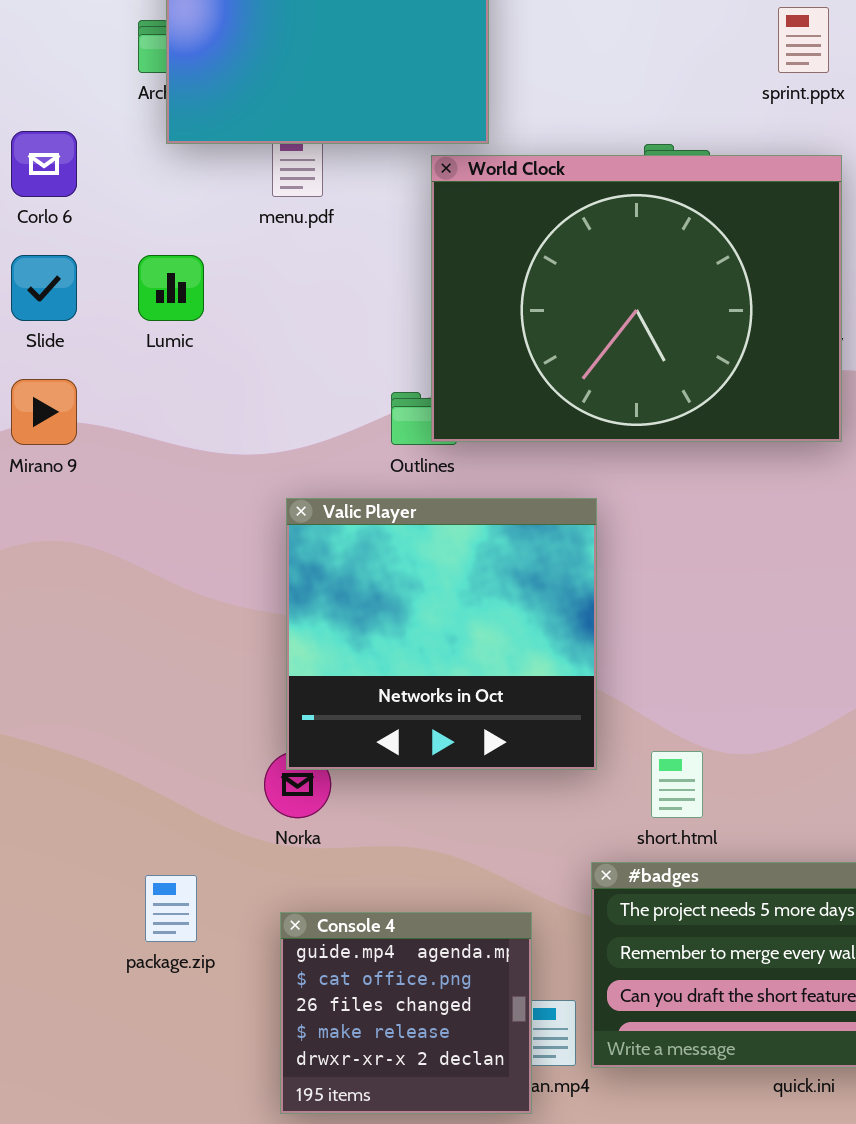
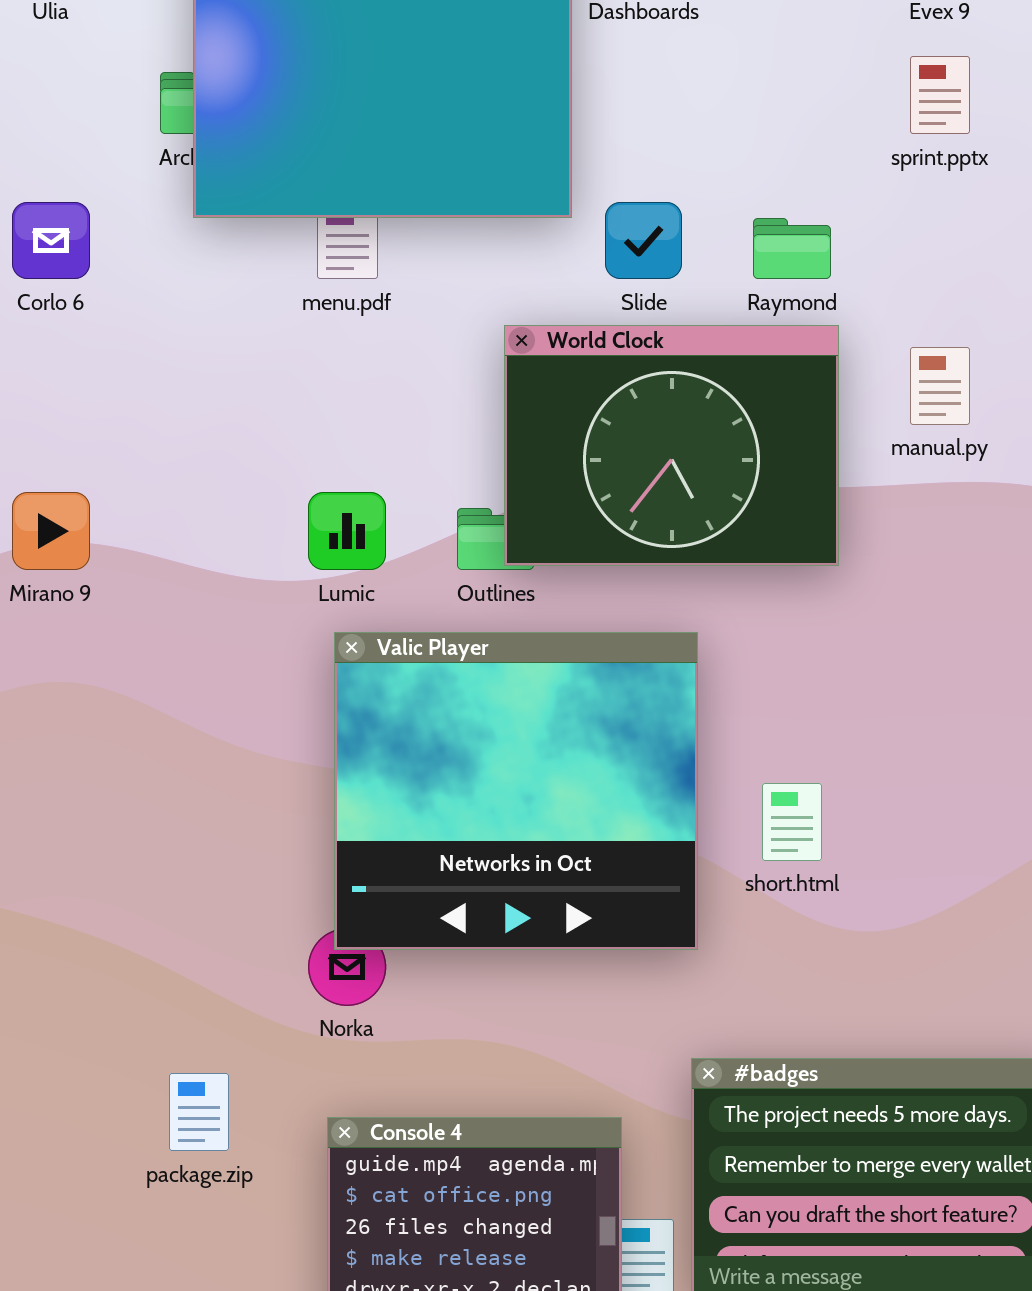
World Clock: [431,155,842,442] -> [504,325,839,566], resized
Slide: [11,255,77,321] -> [605,202,682,279], moved
Lumic: [138,255,204,321] -> [308,492,386,570], moved
short.html: [651,751,703,818] -> [762,783,822,861], moved

